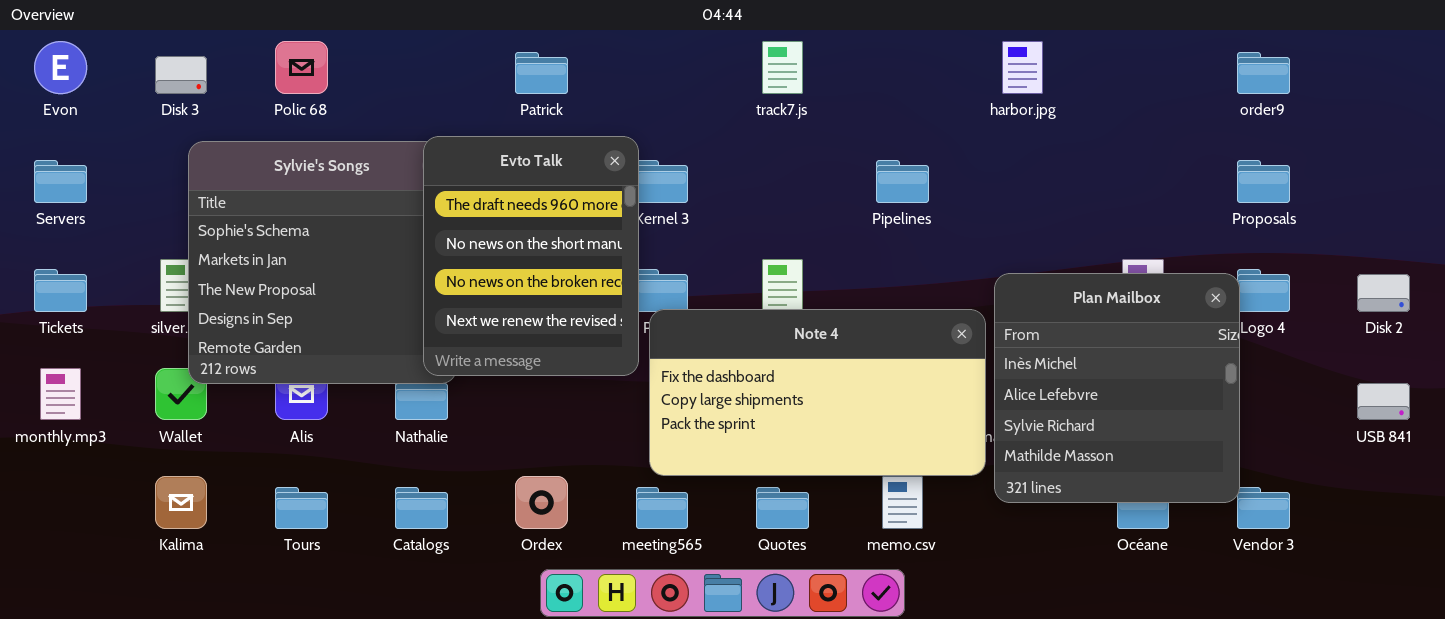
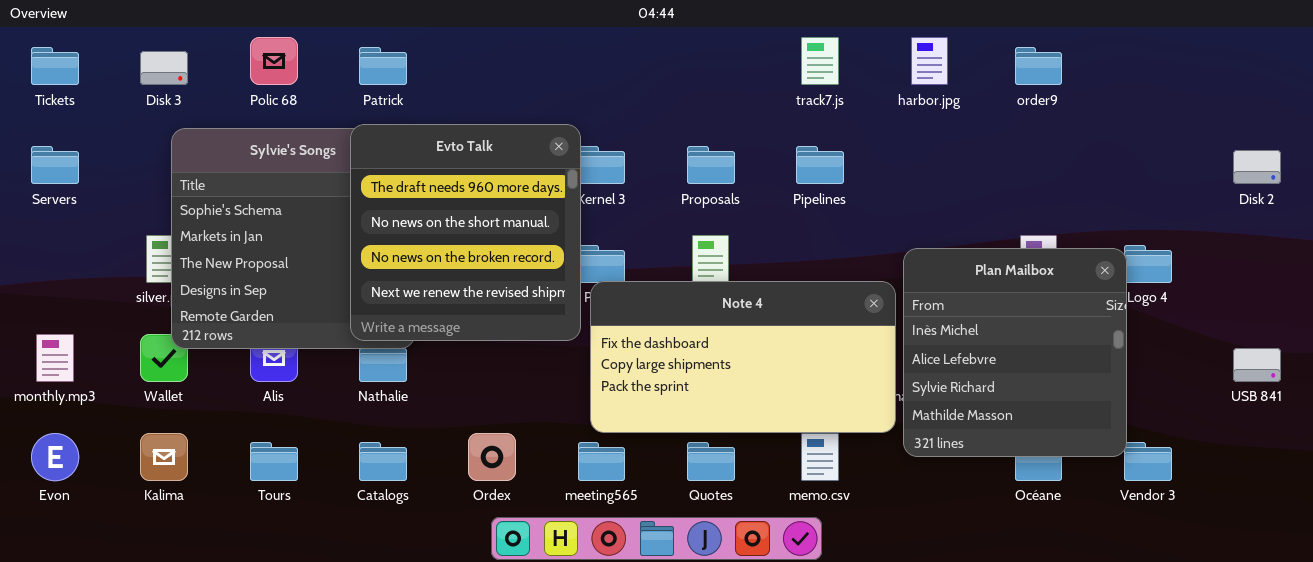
Evon: [34,41,87,94] -> [31,433,79,481], moved
track7.js: [762,41,803,94] -> [801,37,839,85], moved
Patrick: [515,52,568,94] -> [359,47,407,85], moved
order9: [1237,52,1290,94] -> [1015,47,1062,85], moved
Evto Talk: [423,136,639,376] -> [350,124,581,341], resized
Proposals: [1237,160,1290,203] -> [687,146,735,184], moved
Tickets: [34,269,87,312] -> [31,47,79,85], moved
Disk 2: [1357,274,1410,312] -> [1233,150,1281,184], moved

